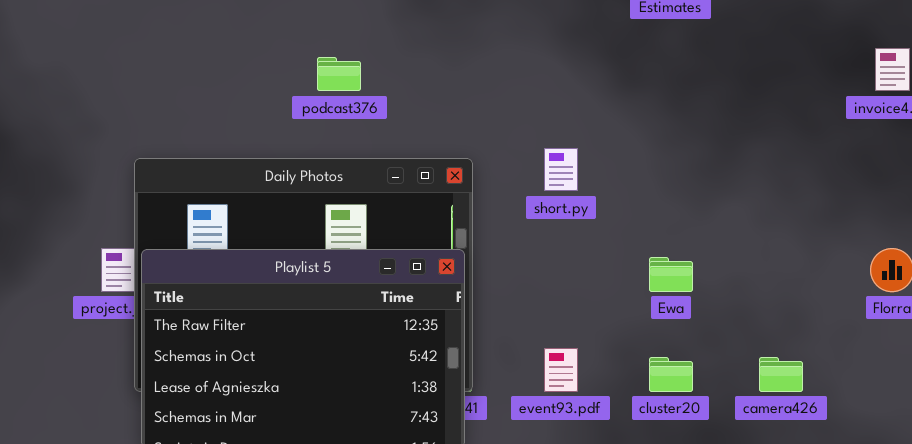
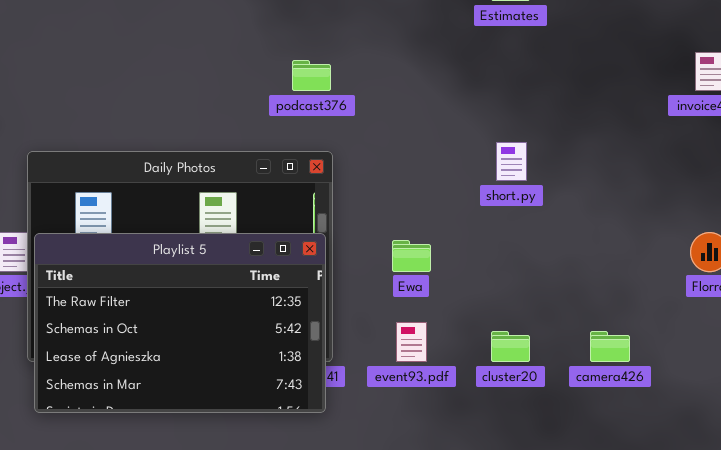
podcast376: [317,57,361,91] -> [292,60,331,91], moved
short.py: [544,148,578,191] -> [496,142,527,181], moved
Ewa: [649,257,693,292] -> [392,240,431,272], moved

